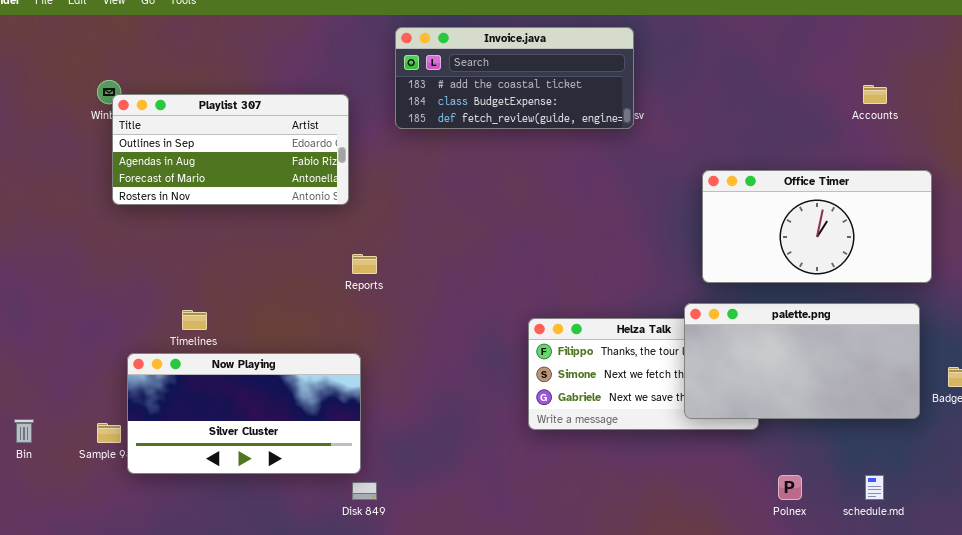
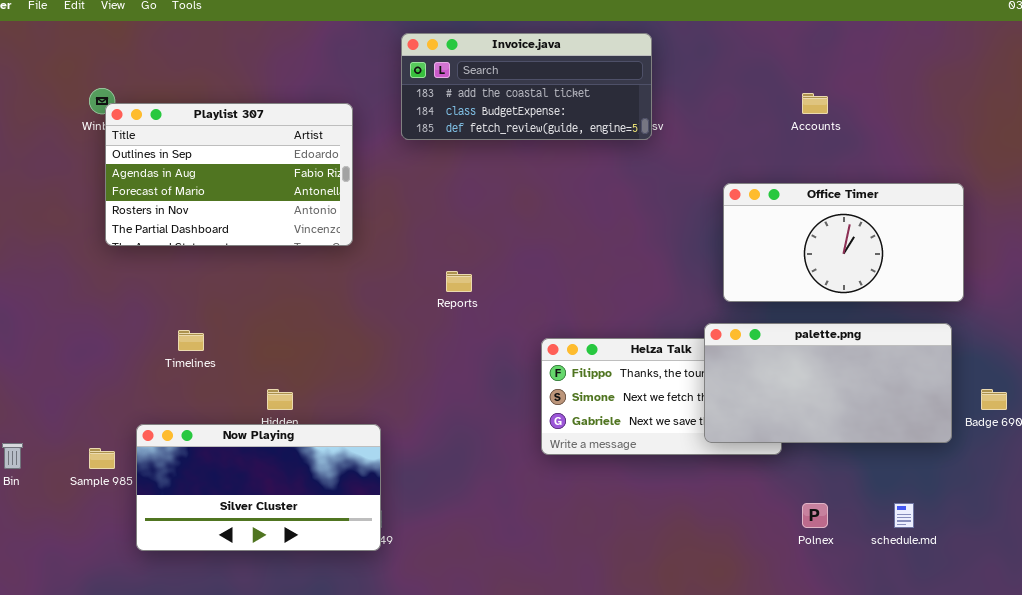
Accounts: [863,85,887,104] -> [802,93,828,114], moved
Playlist 307: [112,94,349,205] -> [105,103,353,246], resized
Reports: [352,254,377,274] -> [446,271,472,292], moved
Now Playing: [127,353,361,474] -> [136,424,381,551], moved

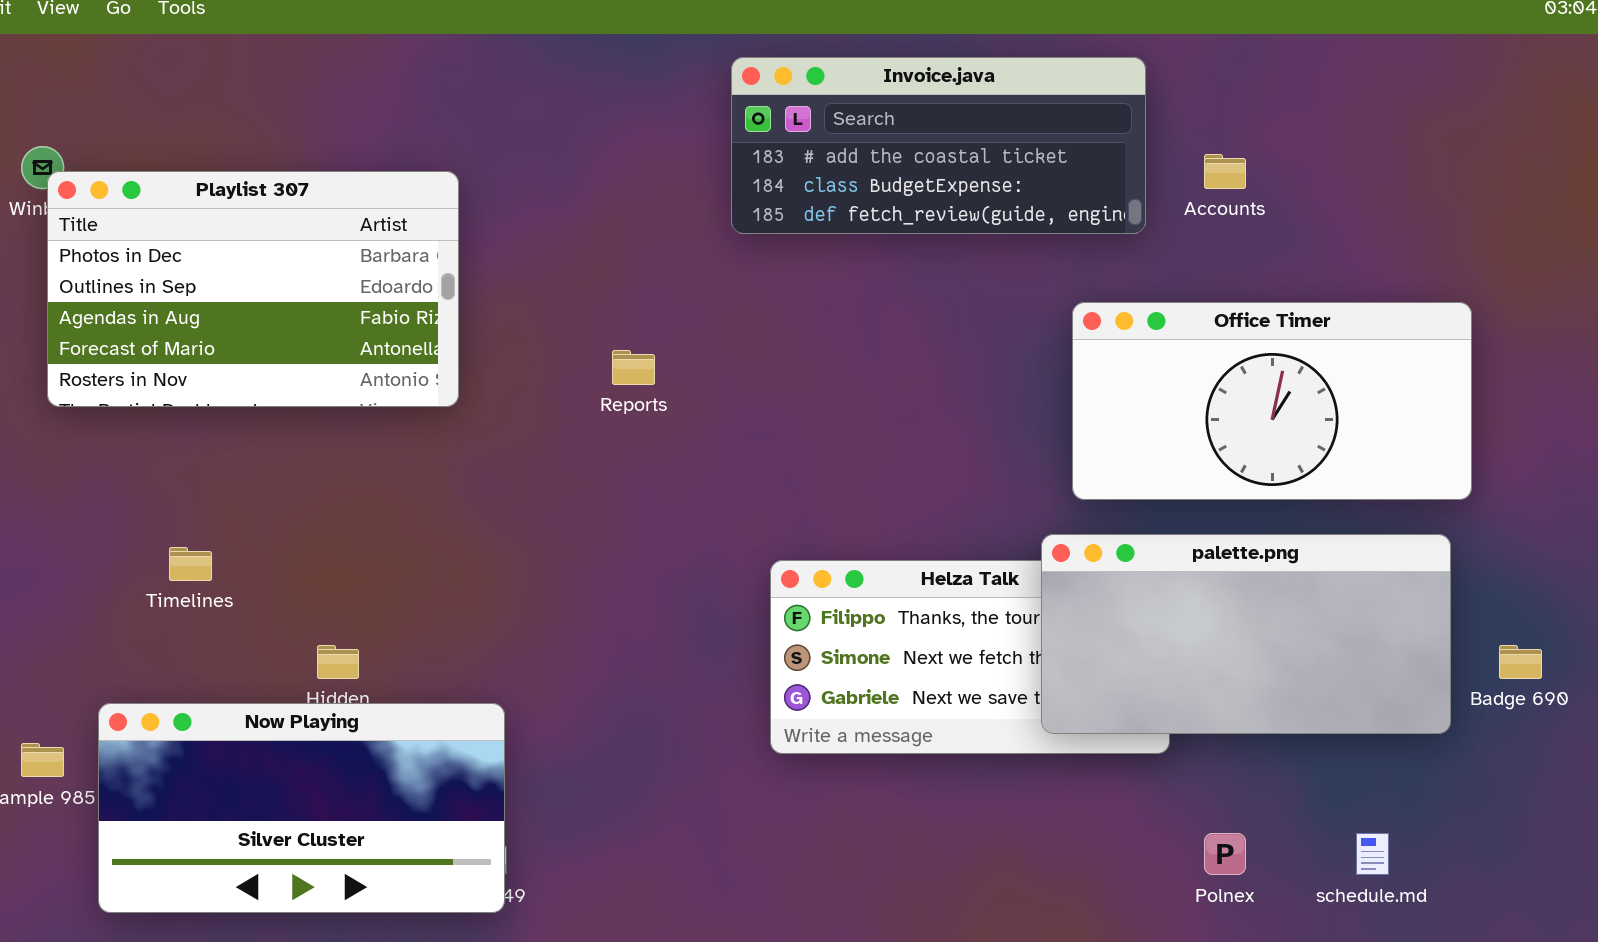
Invoice.java: [401,33,652,140] -> [731,57,1146,234], moved
Playlist 307: [105,103,353,246] -> [47,171,459,407], scrolled up 1 row
Reports: [446,271,472,292] -> [612,350,655,385], moved

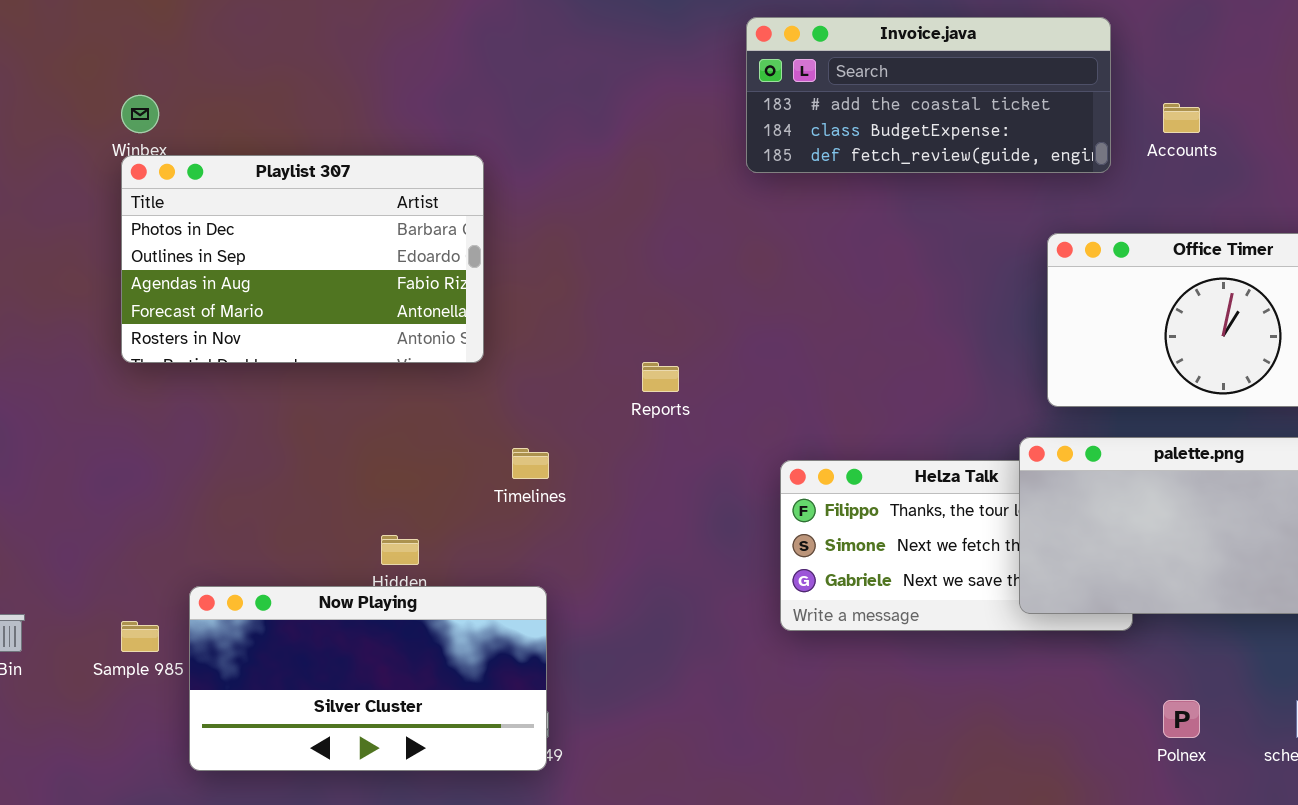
Playlist 307: [47,171,459,407] -> [121,155,484,363], moved
Reports: [612,350,655,385] -> [642,362,679,392], moved
Timelines: [169,547,212,581] -> [512,448,549,479], moved

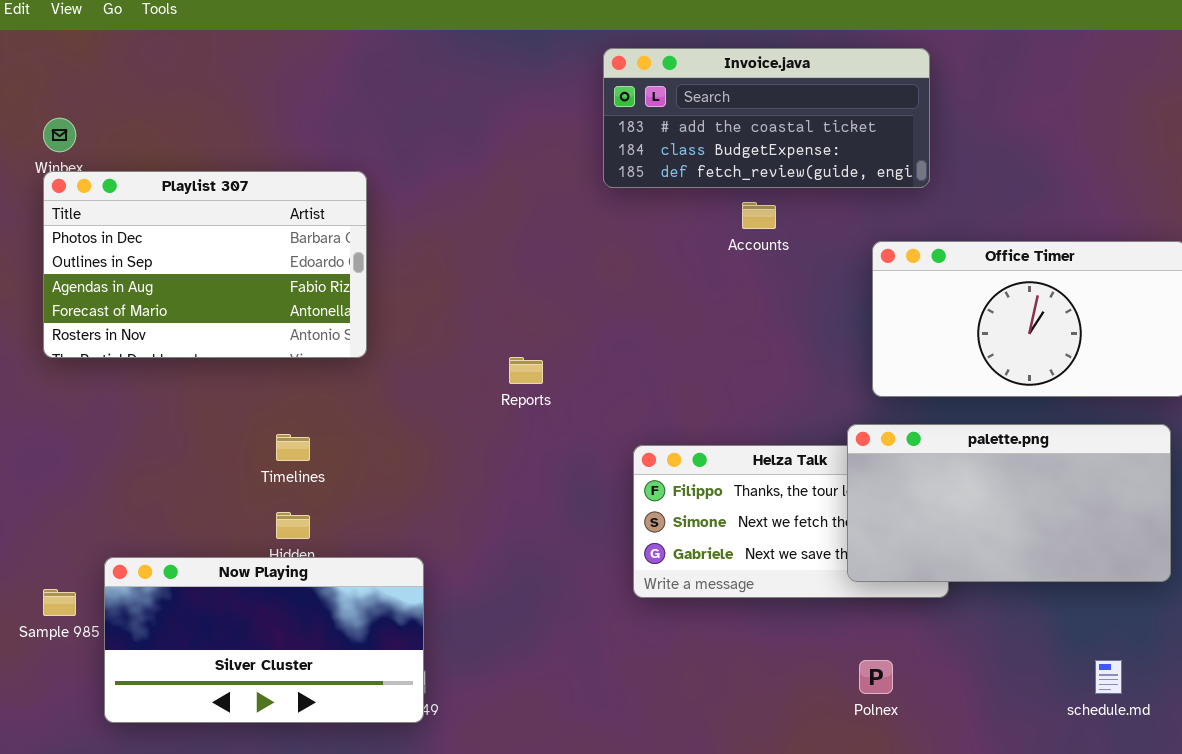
Accounts: [1163,103,1200,133] -> [742,202,776,229], moved
Timelines: [512,448,549,479] -> [276,434,310,461], moved
Polnex: [1163,700,1200,738] -> [859,660,893,694], moved

